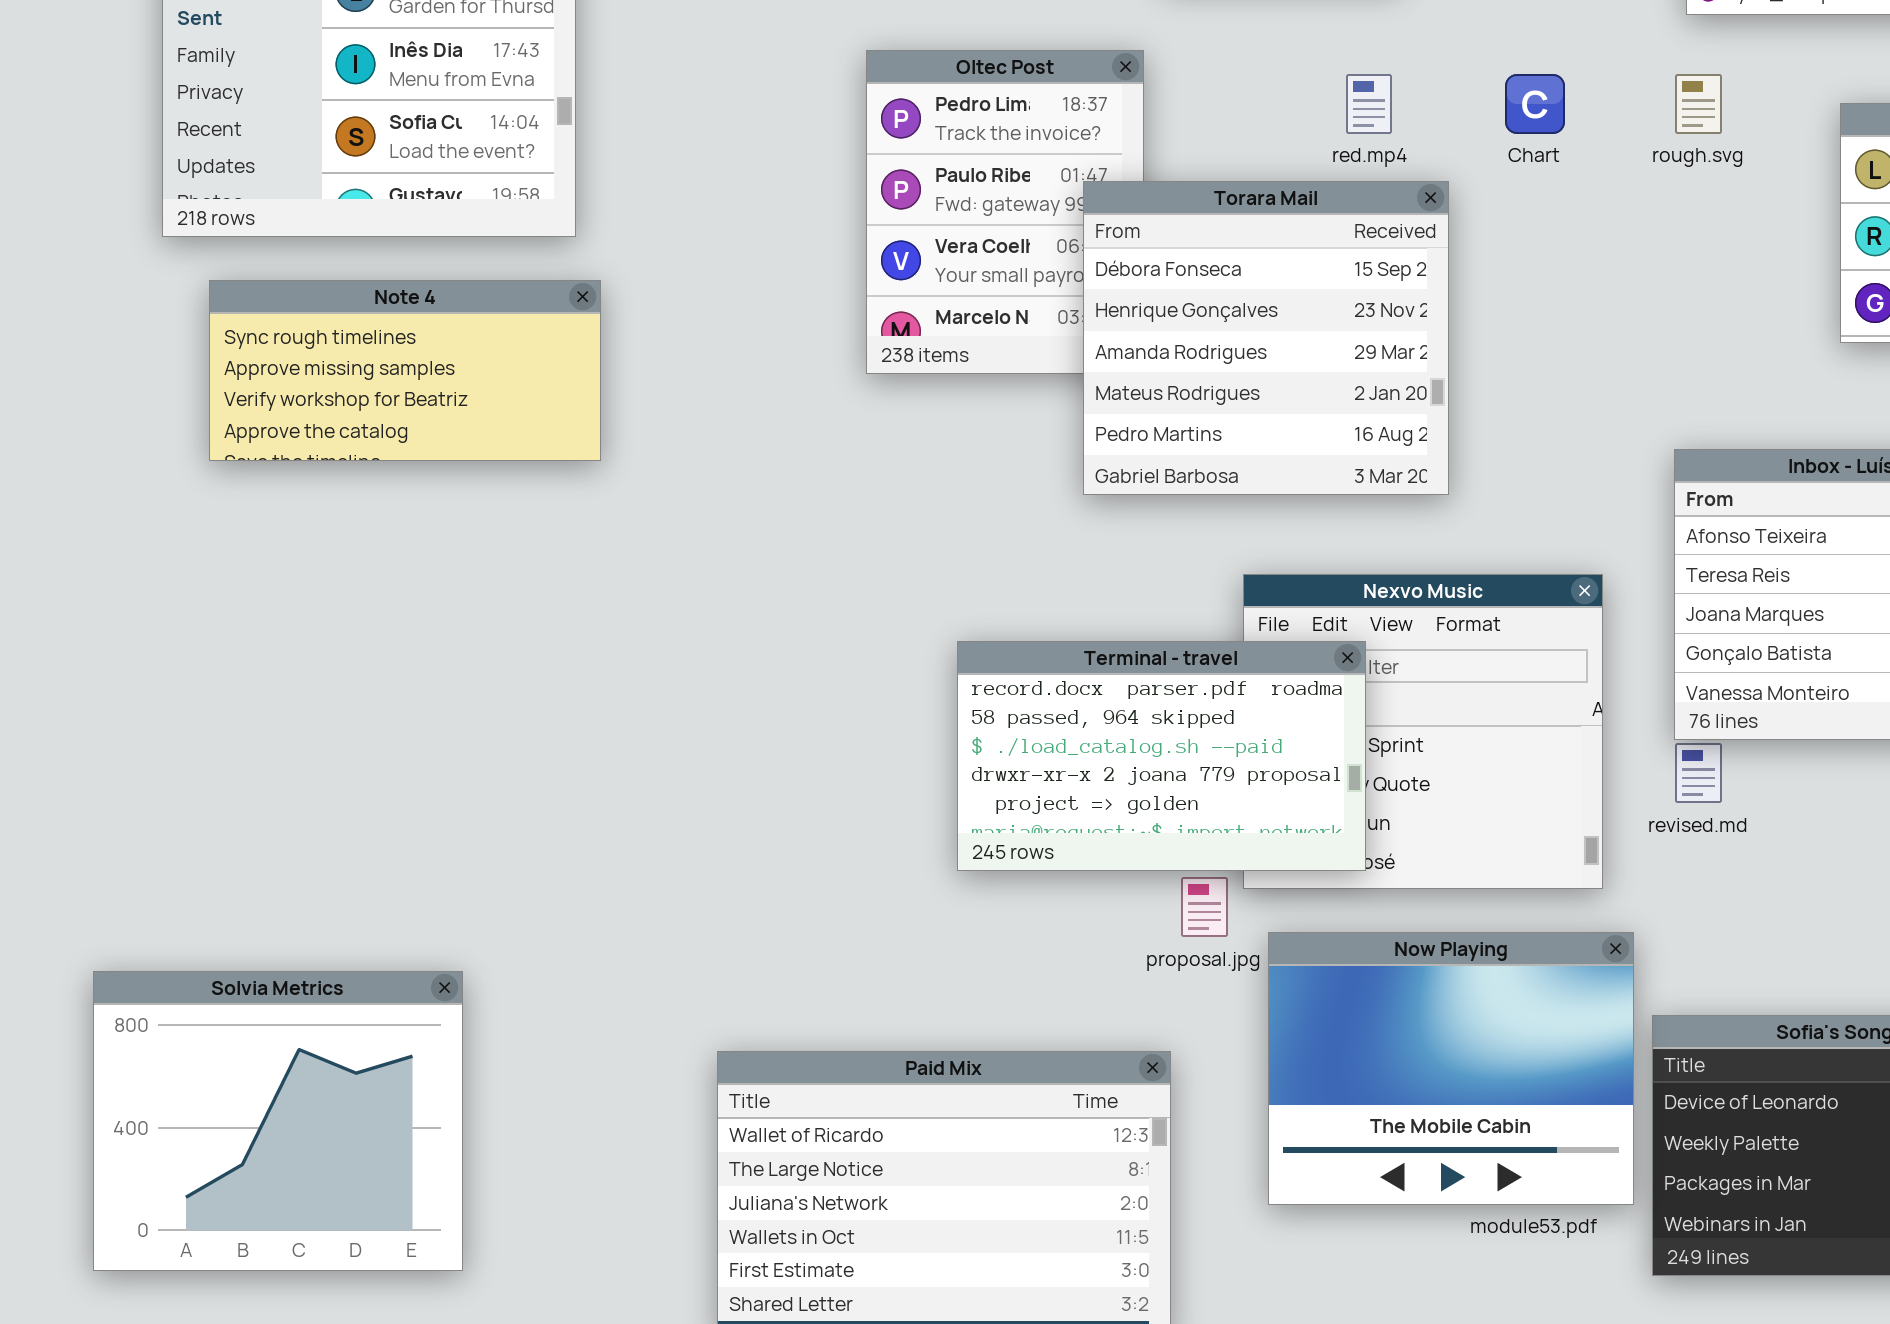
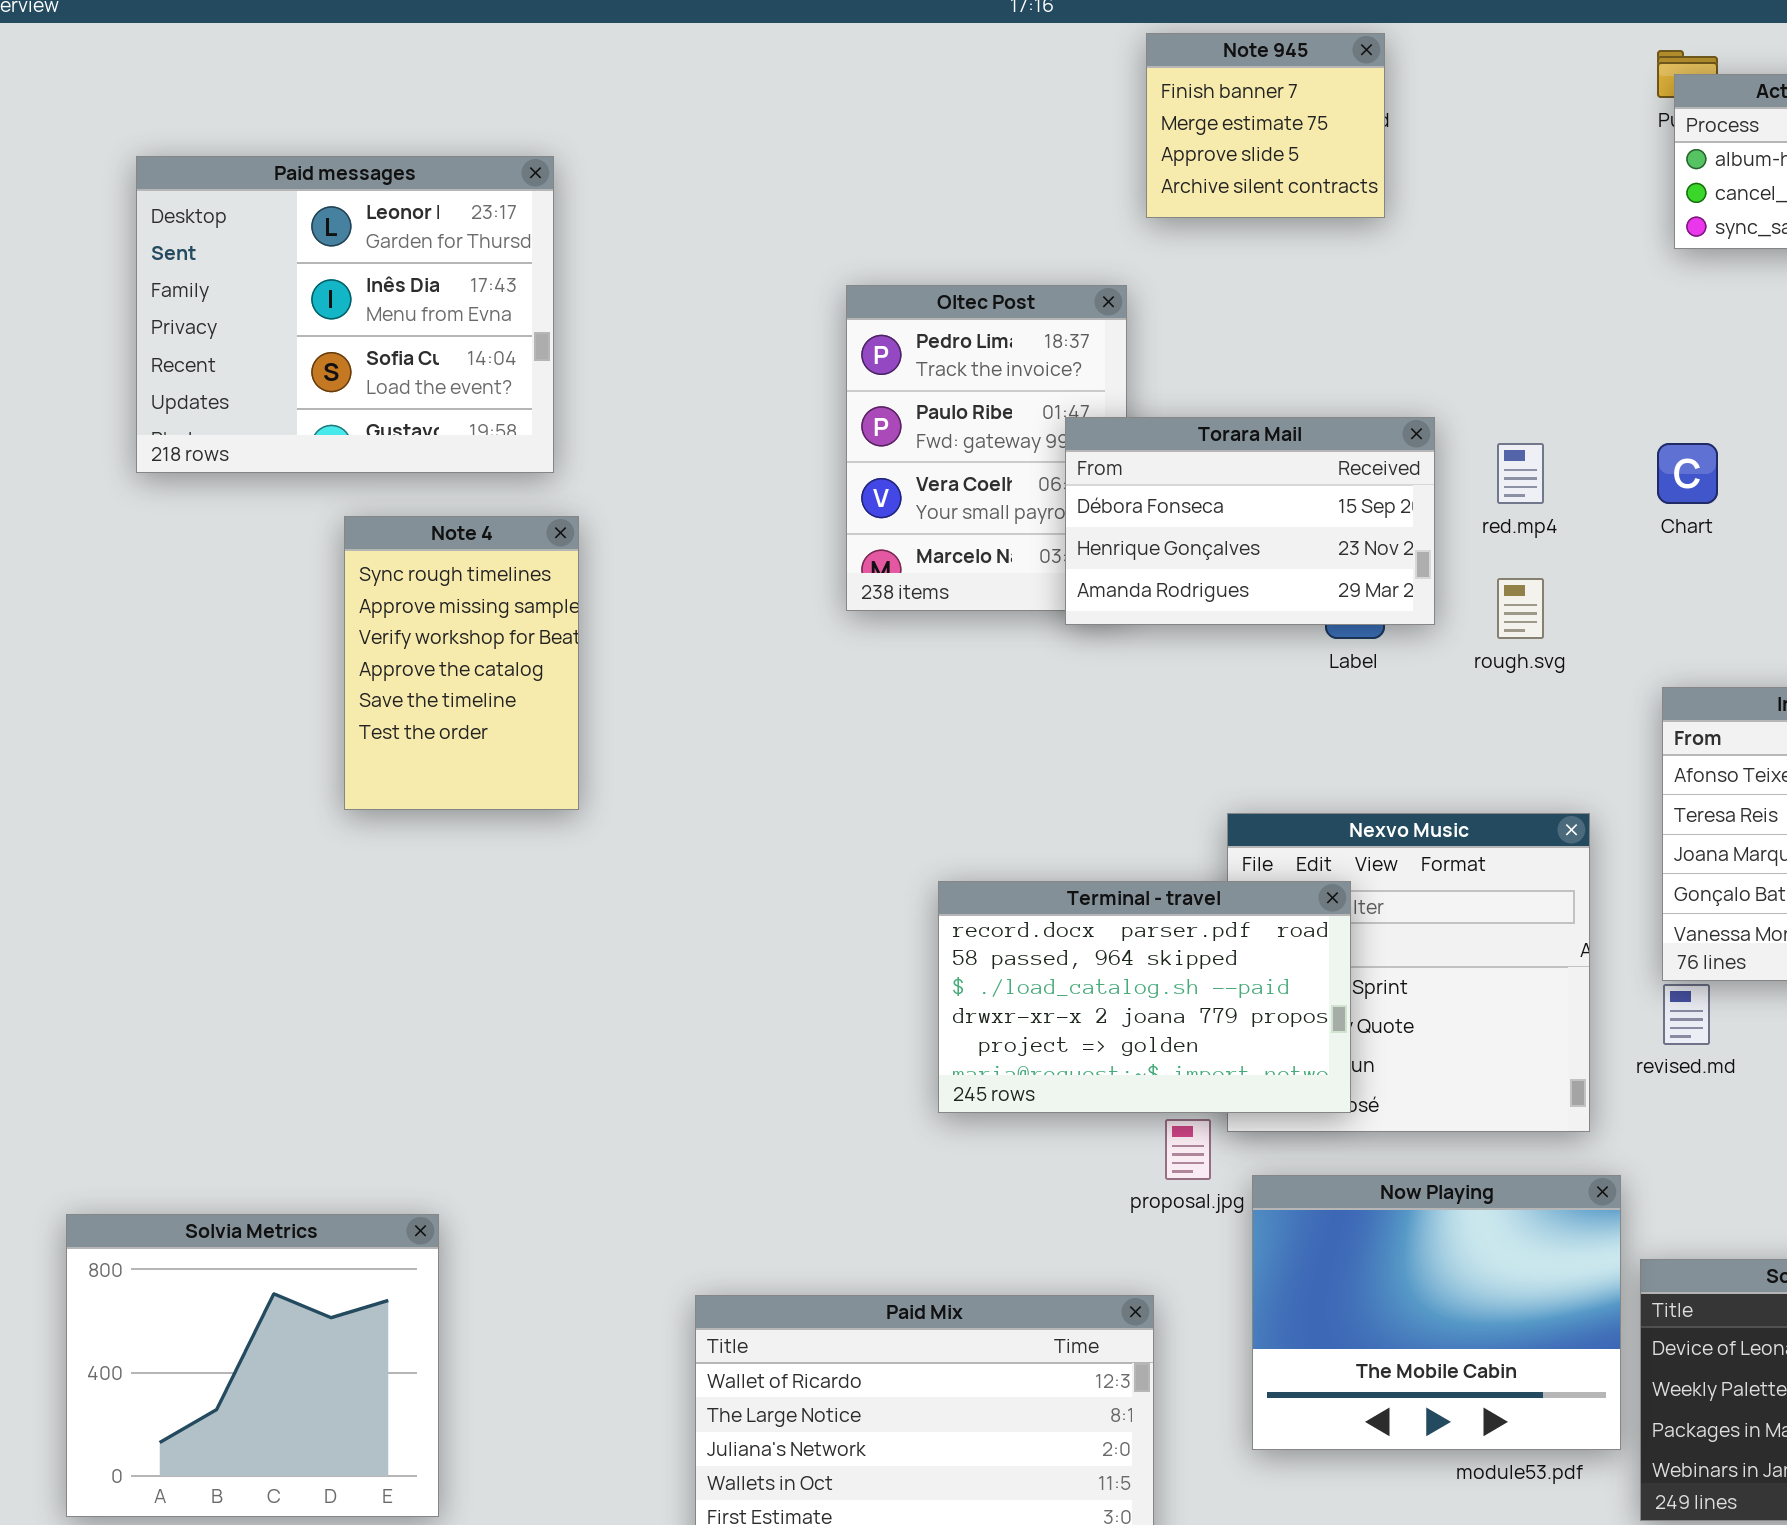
red.mp4: [1346,74,1392,134] -> [1497,443,1544,504], moved
Chart: [1505,74,1565,134] -> [1657,443,1718,504], moved
rough.svg: [1675,74,1722,134] -> [1497,578,1544,639], moved
Torara Mail: [1083,181,1449,495] -> [1065,417,1435,625], resized
Note 4: [209,280,601,461] -> [344,516,579,810], resized

